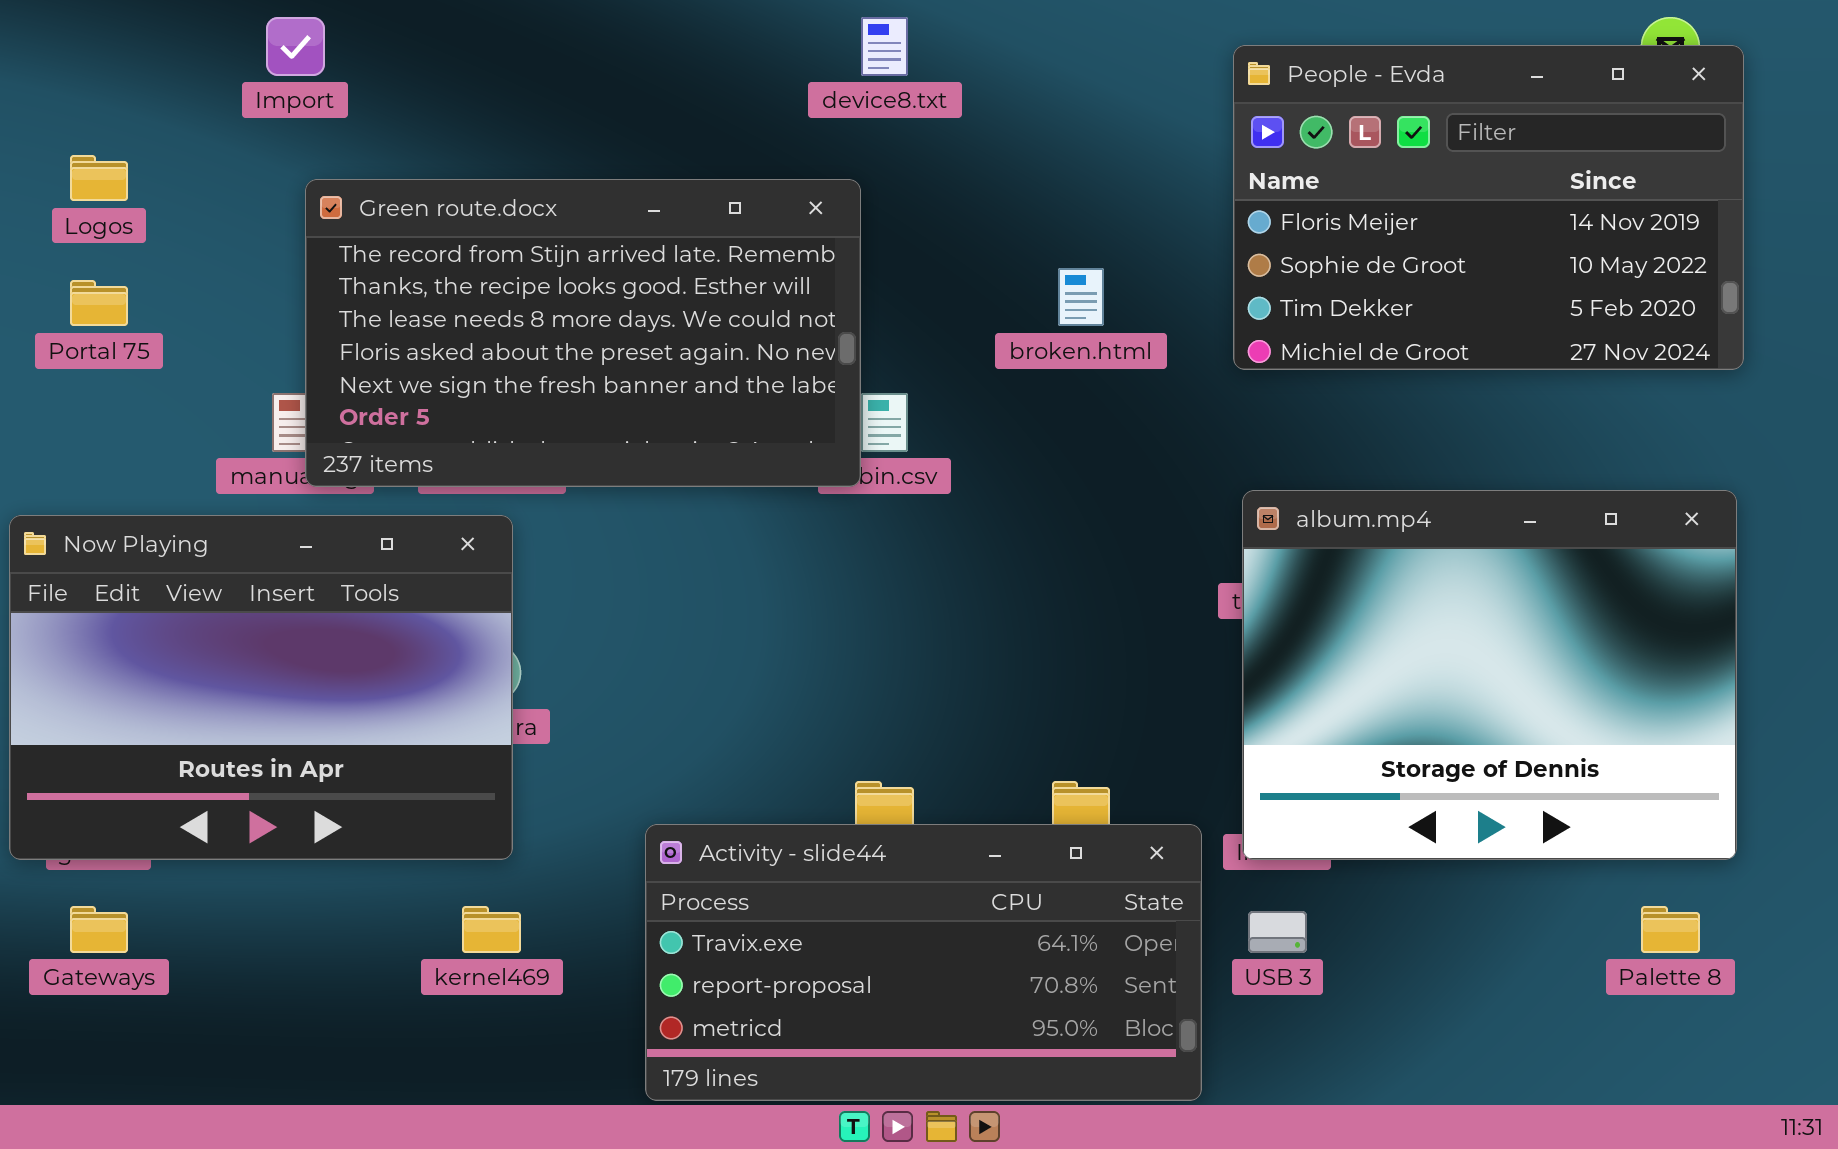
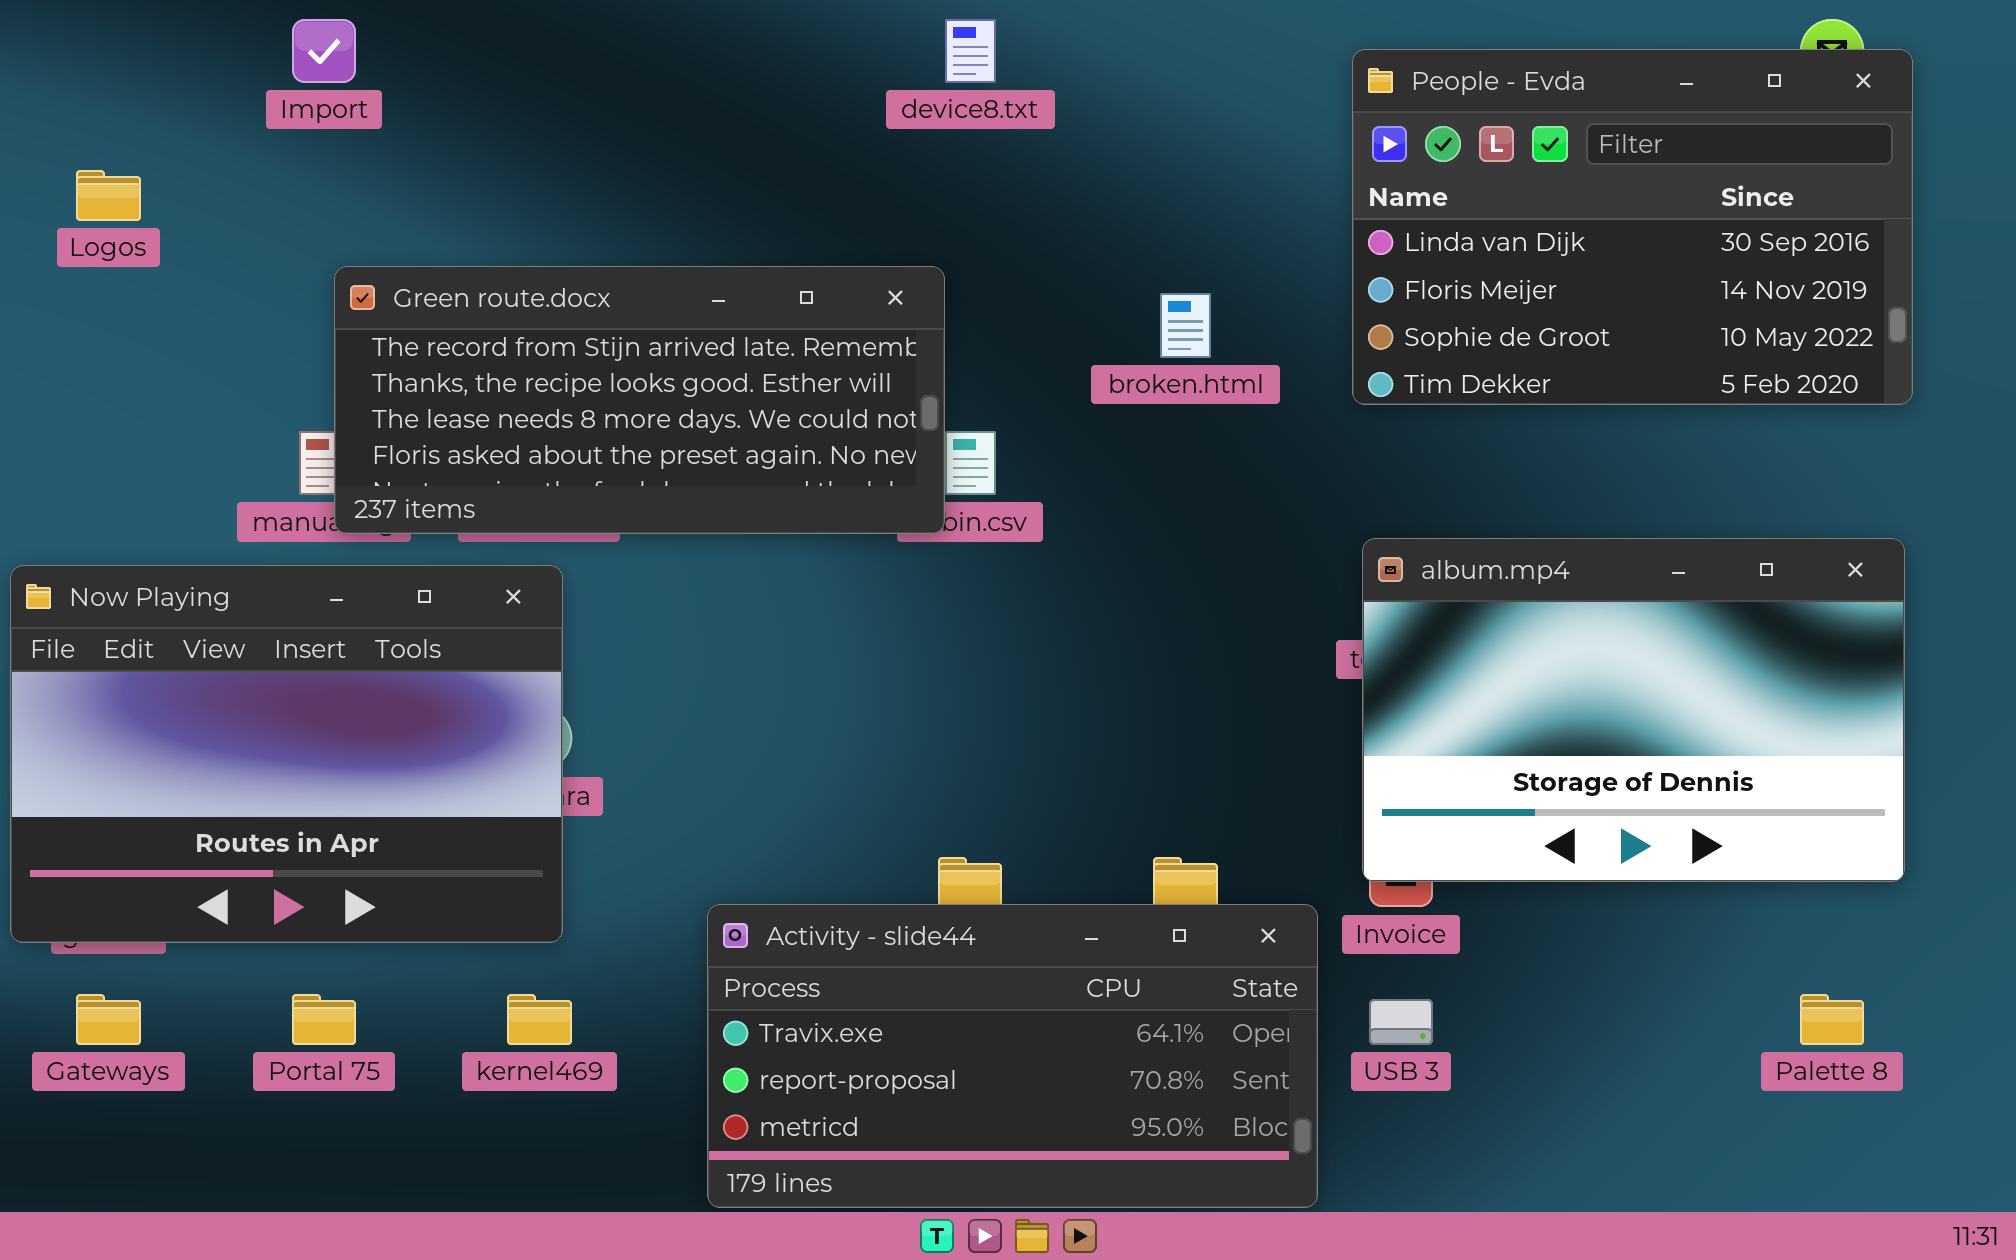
People - Evda: [1233,45,1744,370] -> [1352,49,1913,405], scrolled up 1 row
Green route.docx: [305,179,861,487] -> [334,266,945,534], resized
Portal 75: [70,280,128,326] -> [292,994,356,1045], moved
album.mp4: [1242,490,1737,860] -> [1362,538,1905,882], resized

